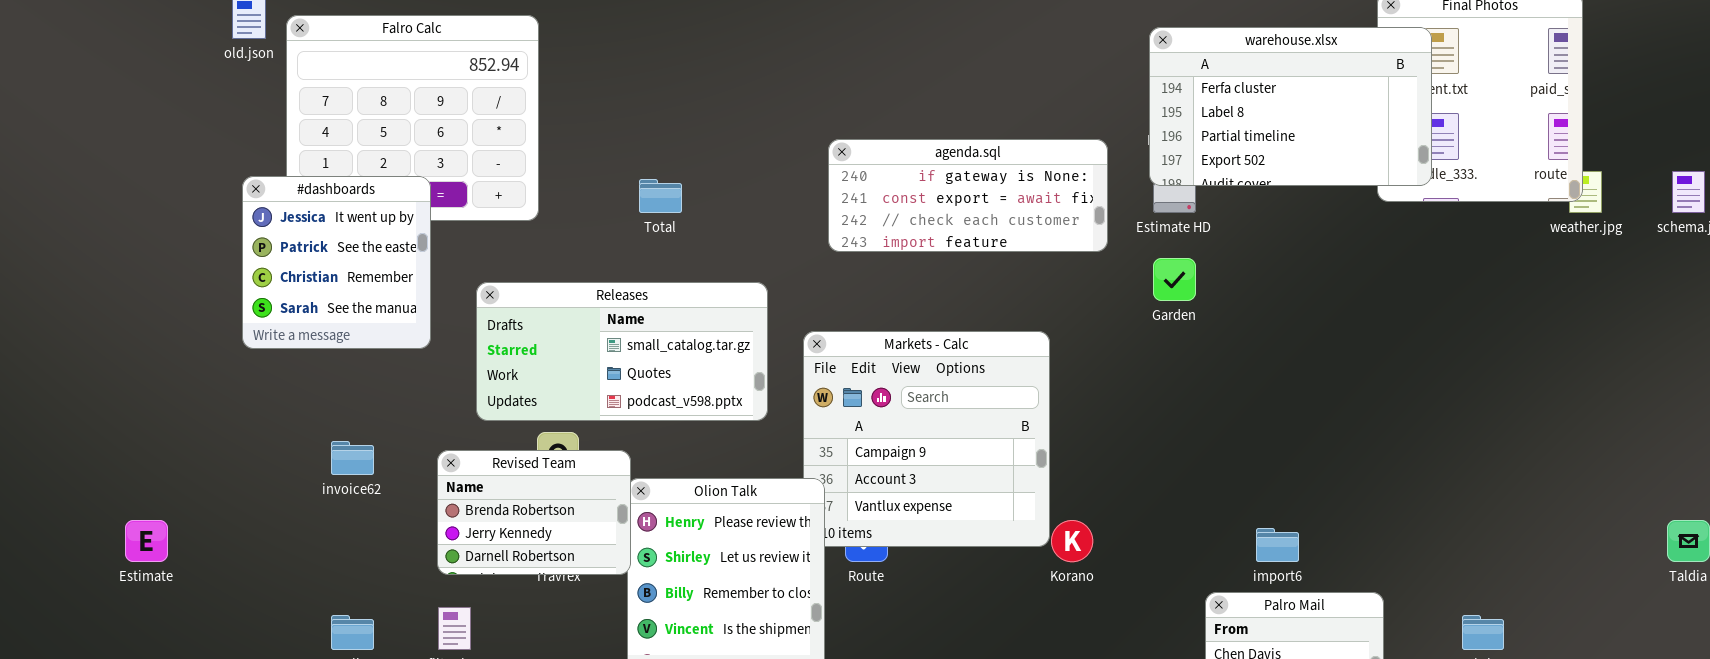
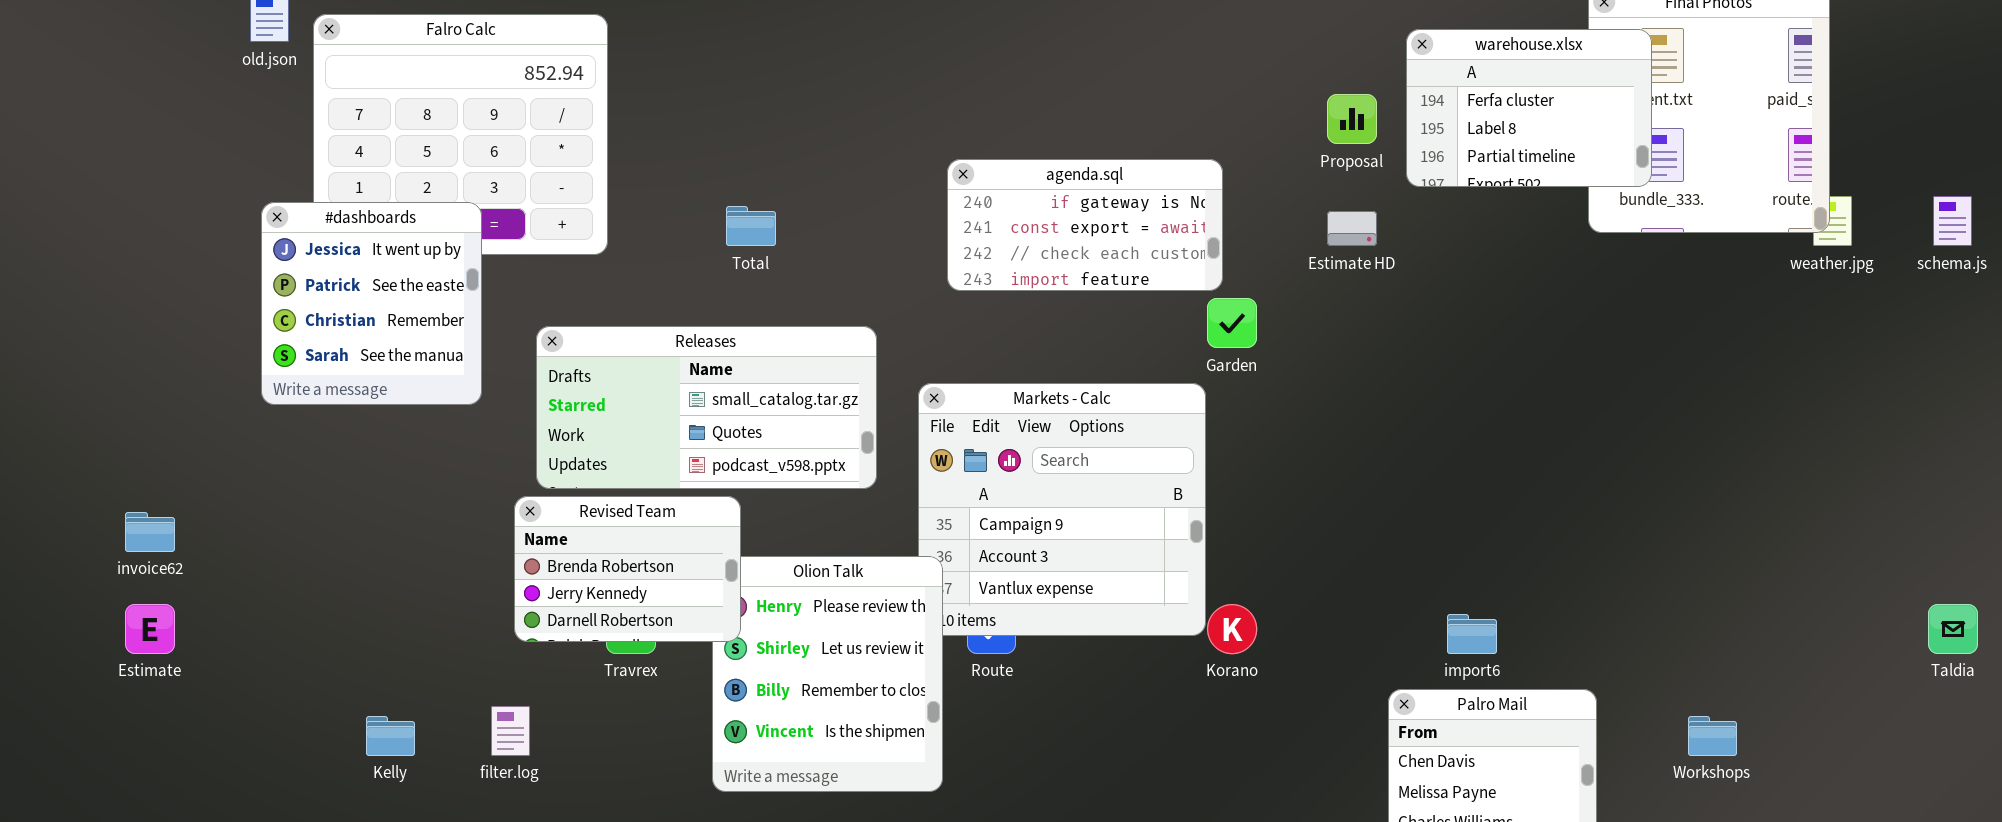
warehouse.xlsx: [1149,27,1432,186] -> [1406,29,1652,187], resized
agenda.sql: [828,139,1108,252] -> [947,159,1223,291], resized
Garden: [1153,258,1196,301] -> [1207,298,1257,348], moved
invoice62: [331,441,374,475] -> [125,512,175,552], moved
Revised Team: [437,450,631,575] -> [514,496,741,642], moved

